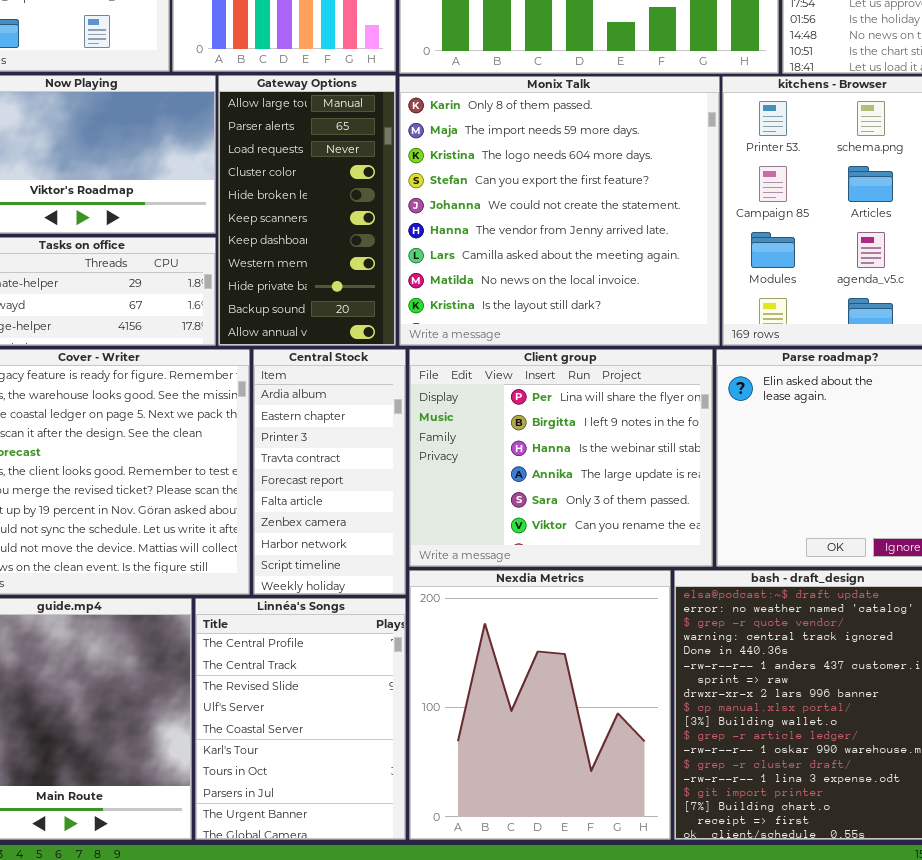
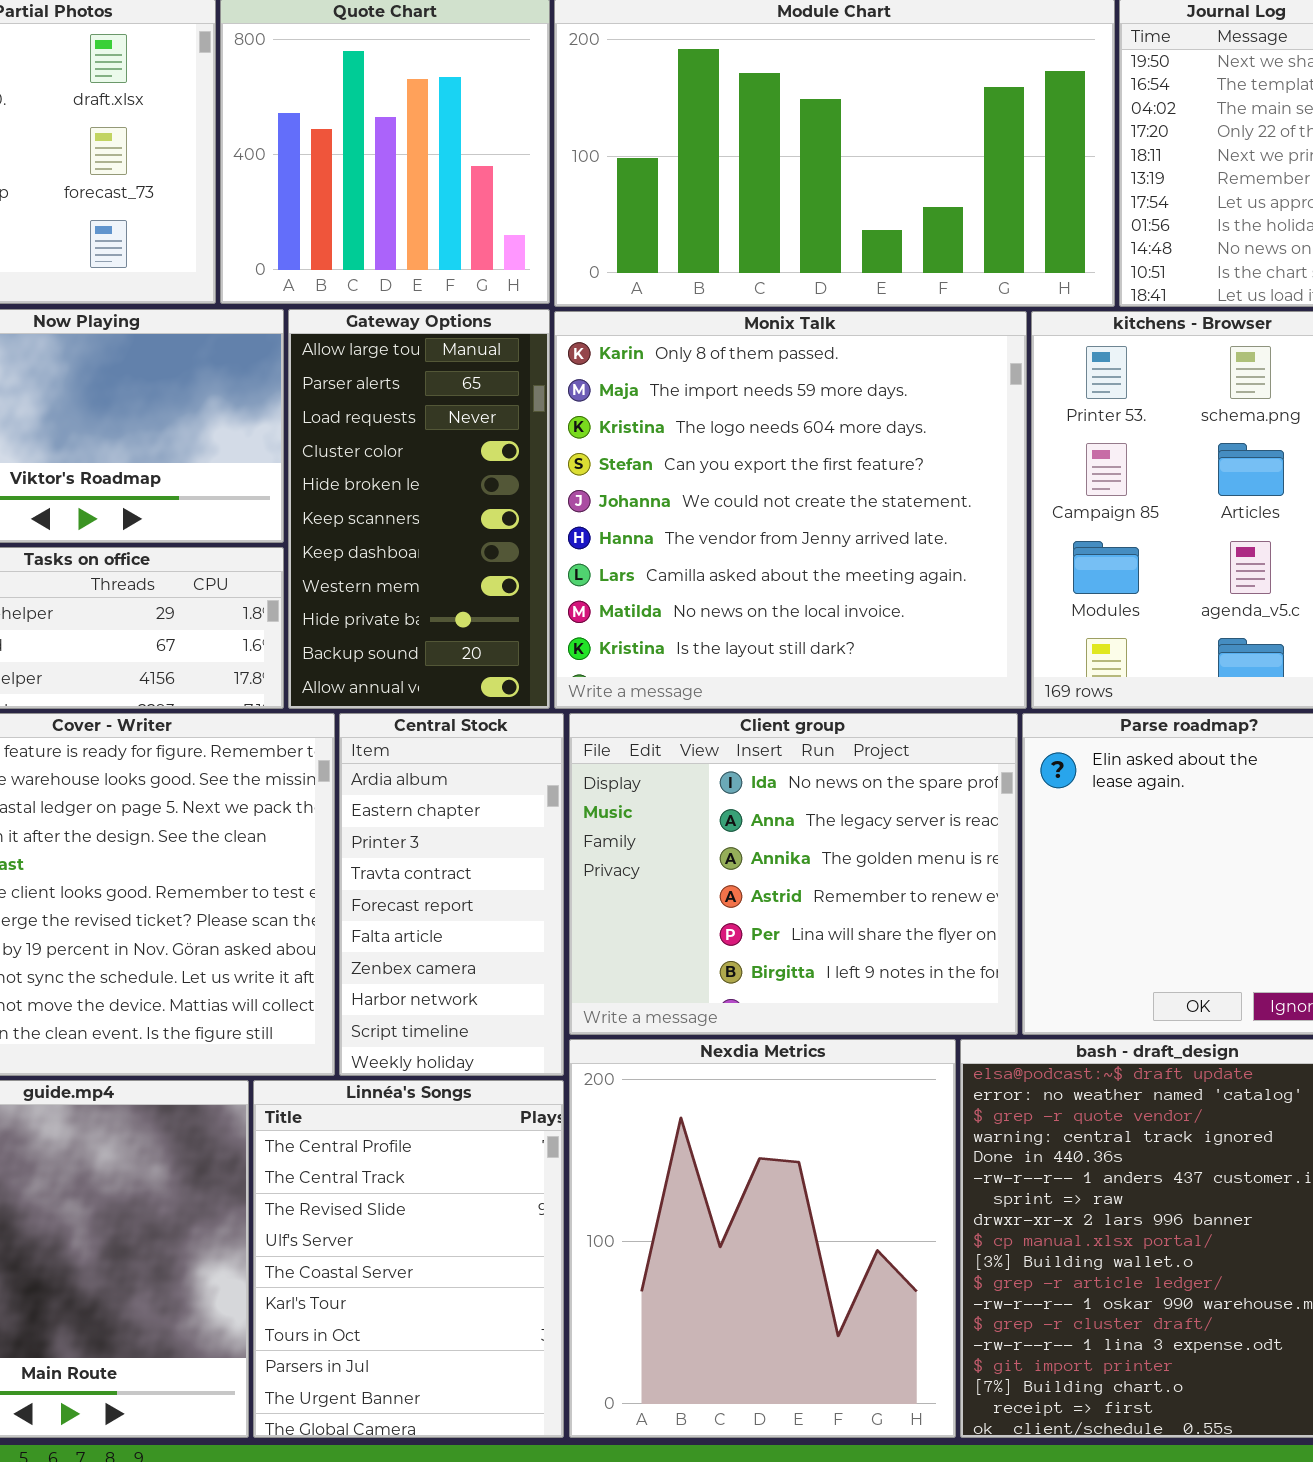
Client group: [409,349,713,567] -> [569,713,1018,1035], scrolled up 4 rows

